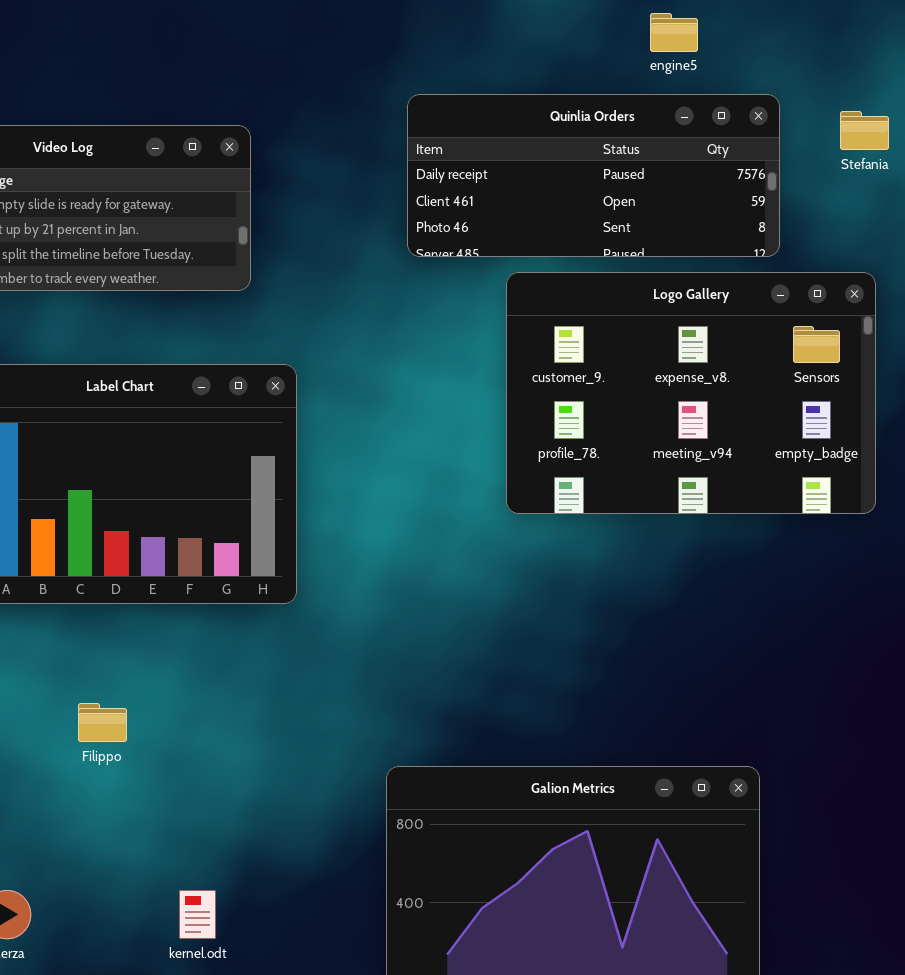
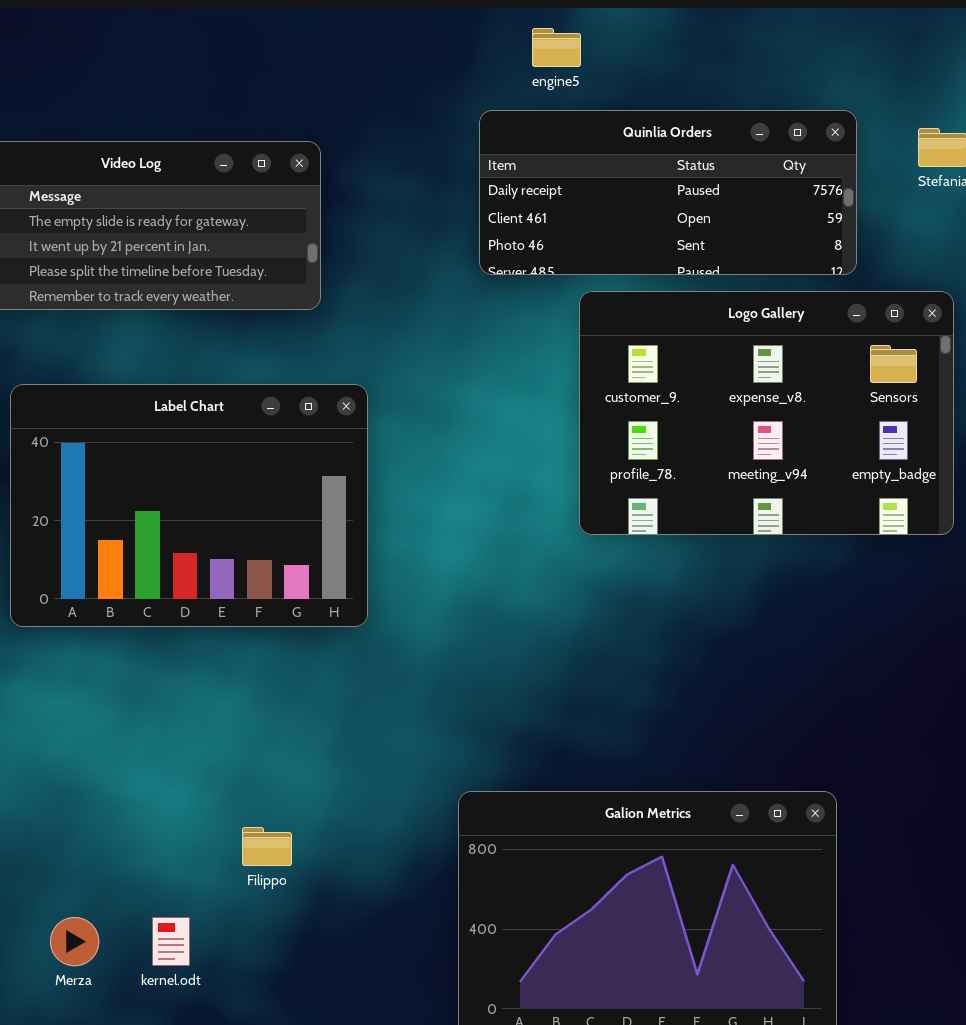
engine5: [650,13,698,52] -> [532,28,581,67], moved
Filippo: [78,703,127,742] -> [242,827,292,866], moved
kernel.odt: [179,890,216,939] -> [152,917,190,966], moved

